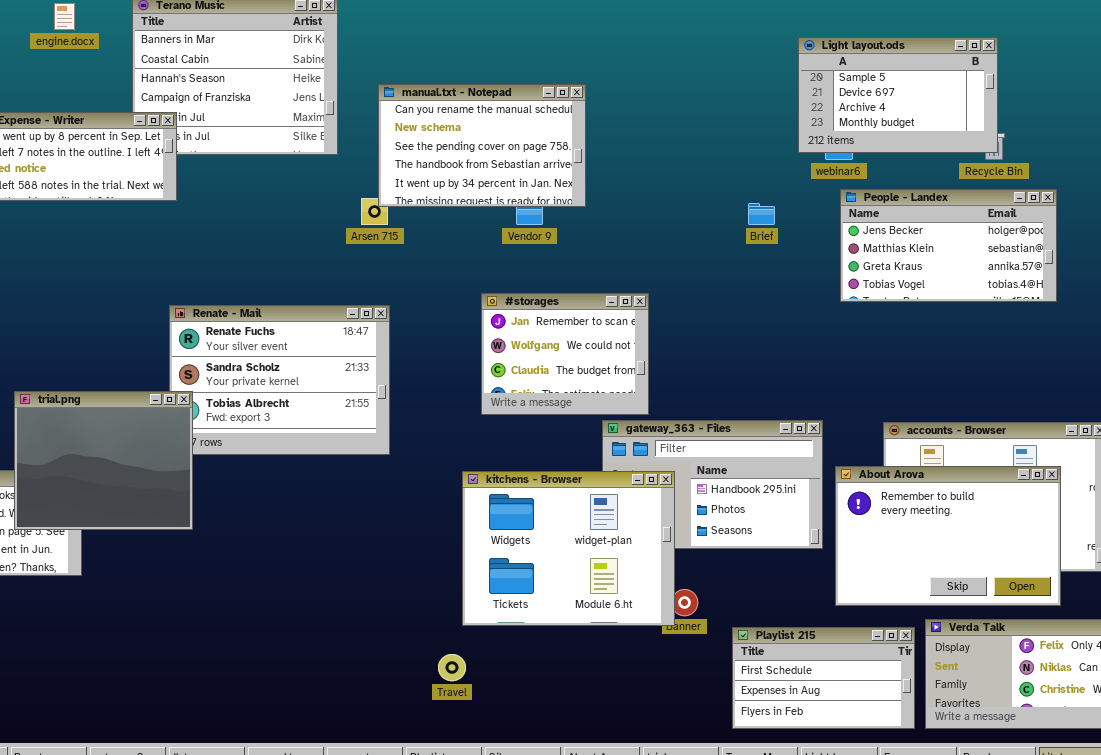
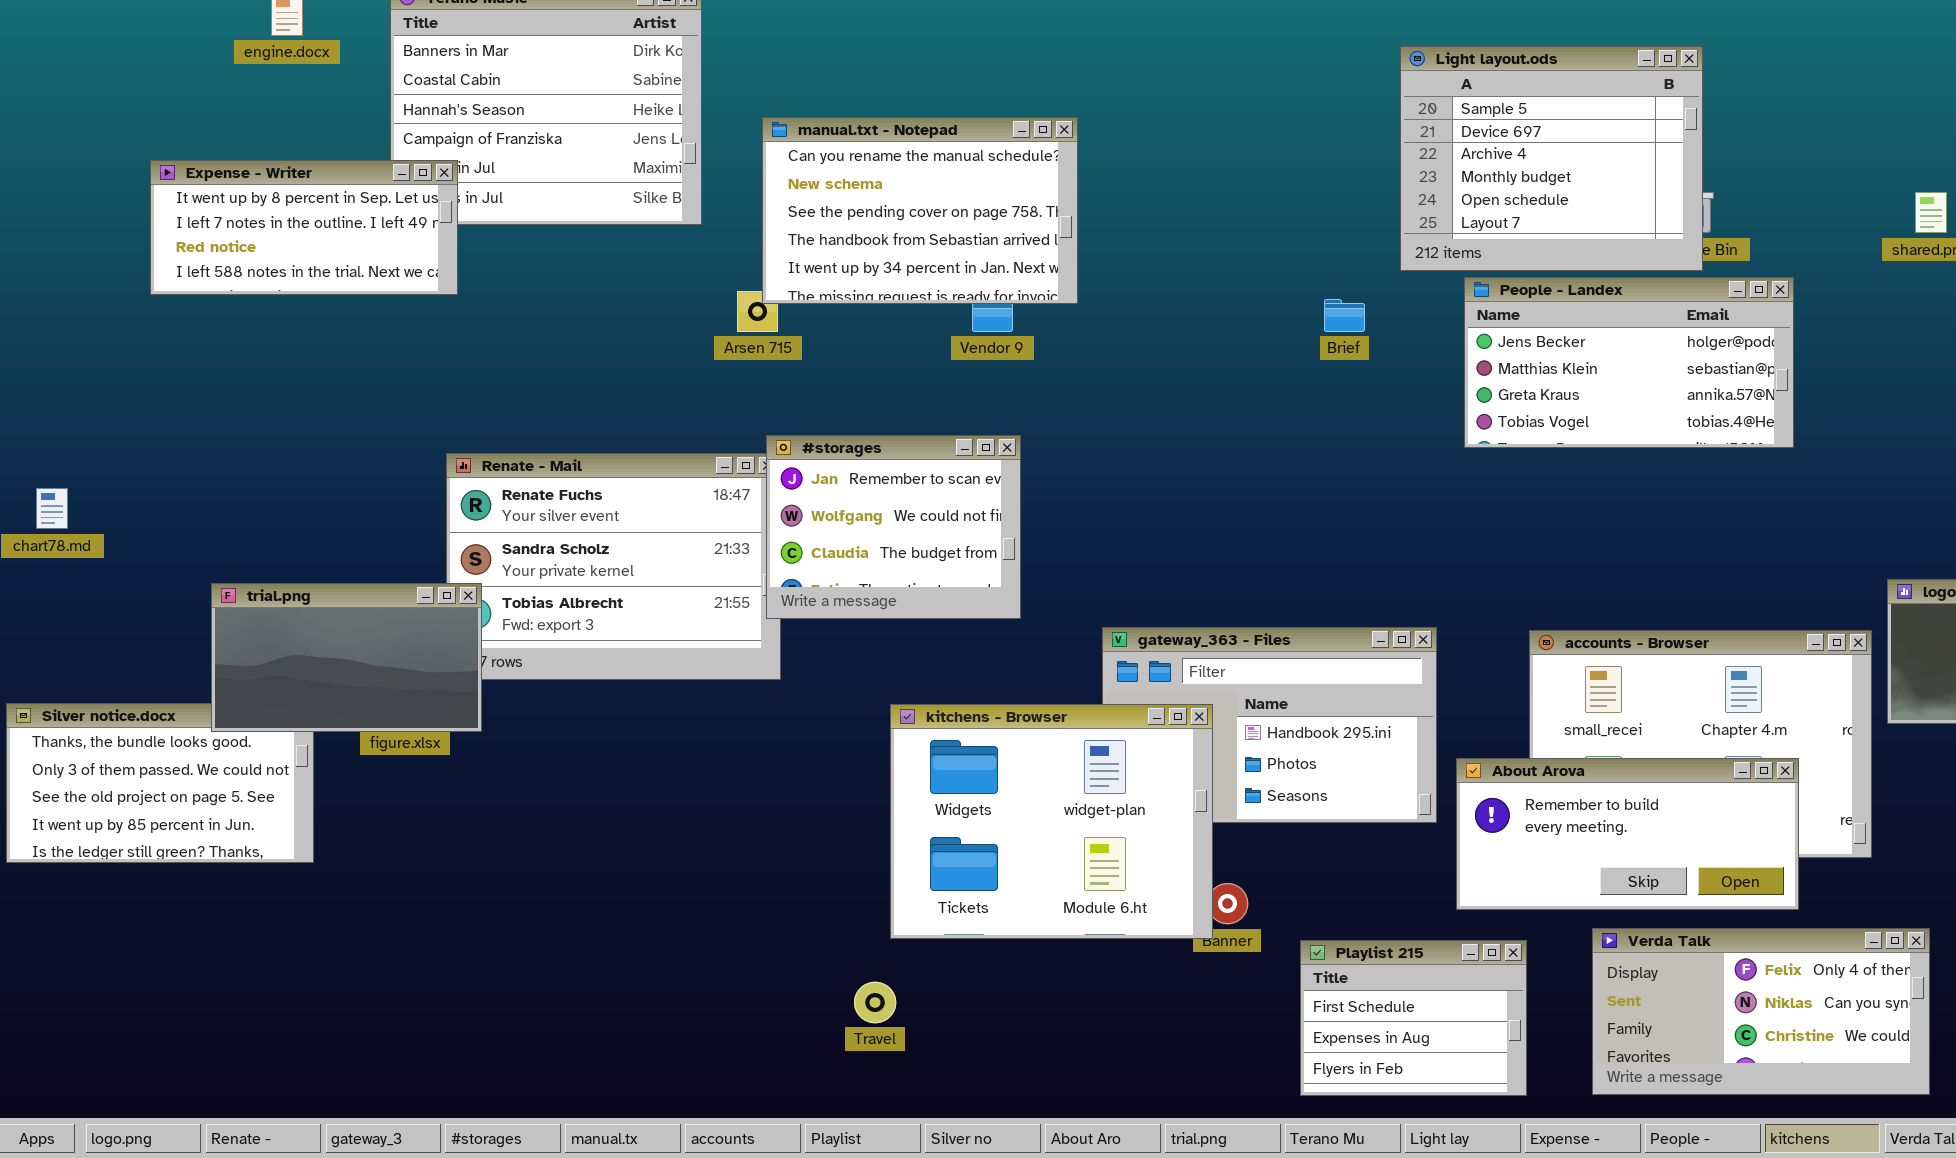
Light layout.ods: [798,37,998,153] -> [1400,46,1703,271], resized
#storages: [481,293,649,415] -> [766,435,1021,619], moved
trial.png: [14,391,193,530] -> [211,583,482,732], resized
About Arova: [835,466,1061,606] -> [1456,758,1799,910], resized
Playlist 215: [732,627,915,729] -> [1300,940,1527,1096], resized

